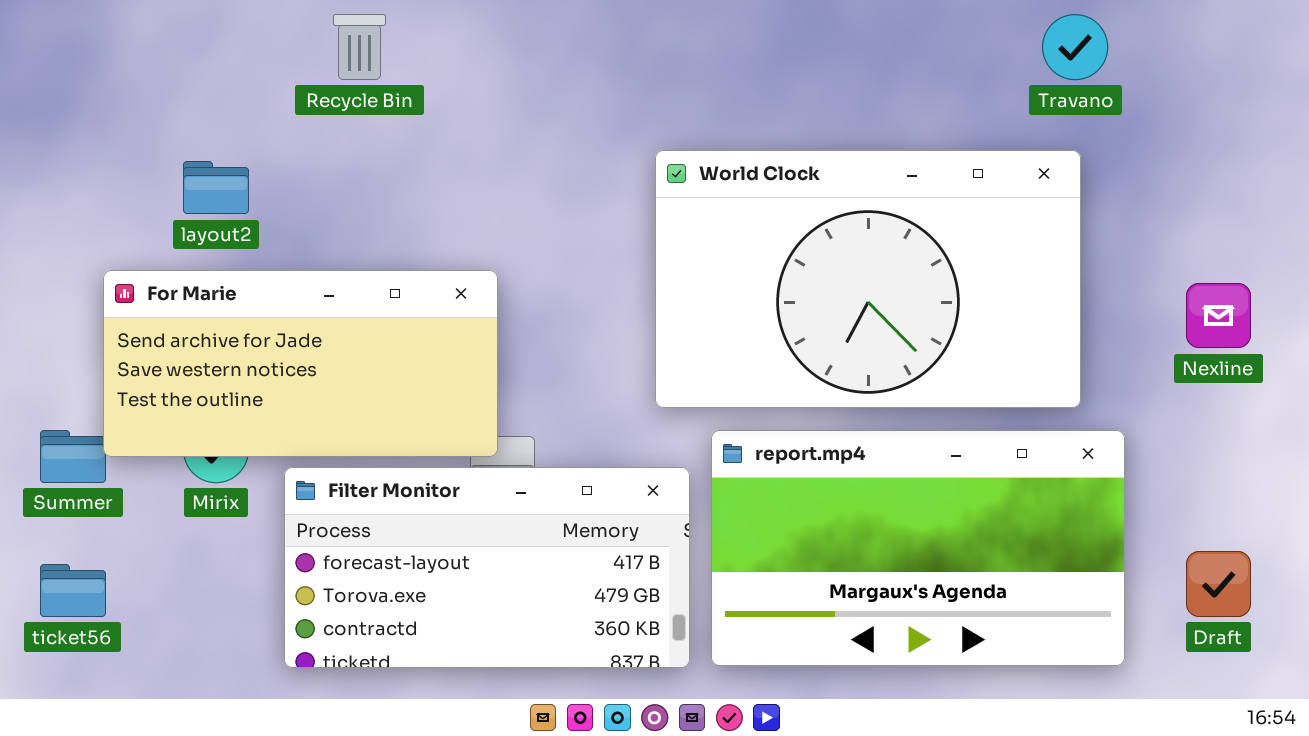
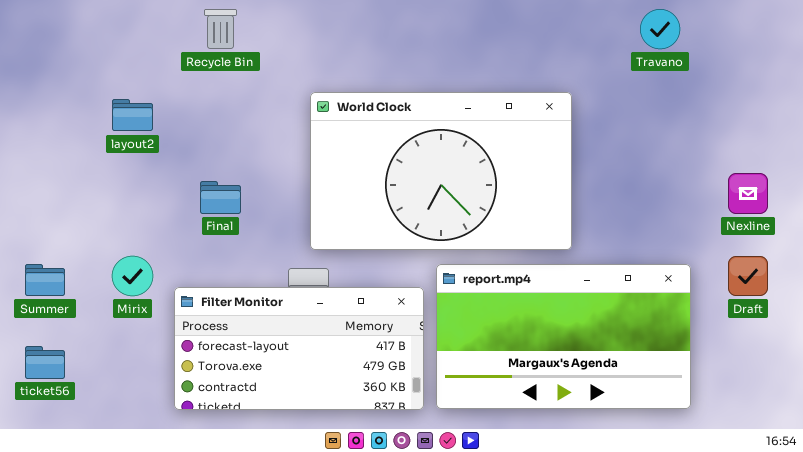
World Clock: [655,150,1081,408] -> [310,92,572,250], moved
For Marie: [103,270,498,457] -> none, closed
Draft: [1186,551,1251,617] -> [728,256,768,296], moved

